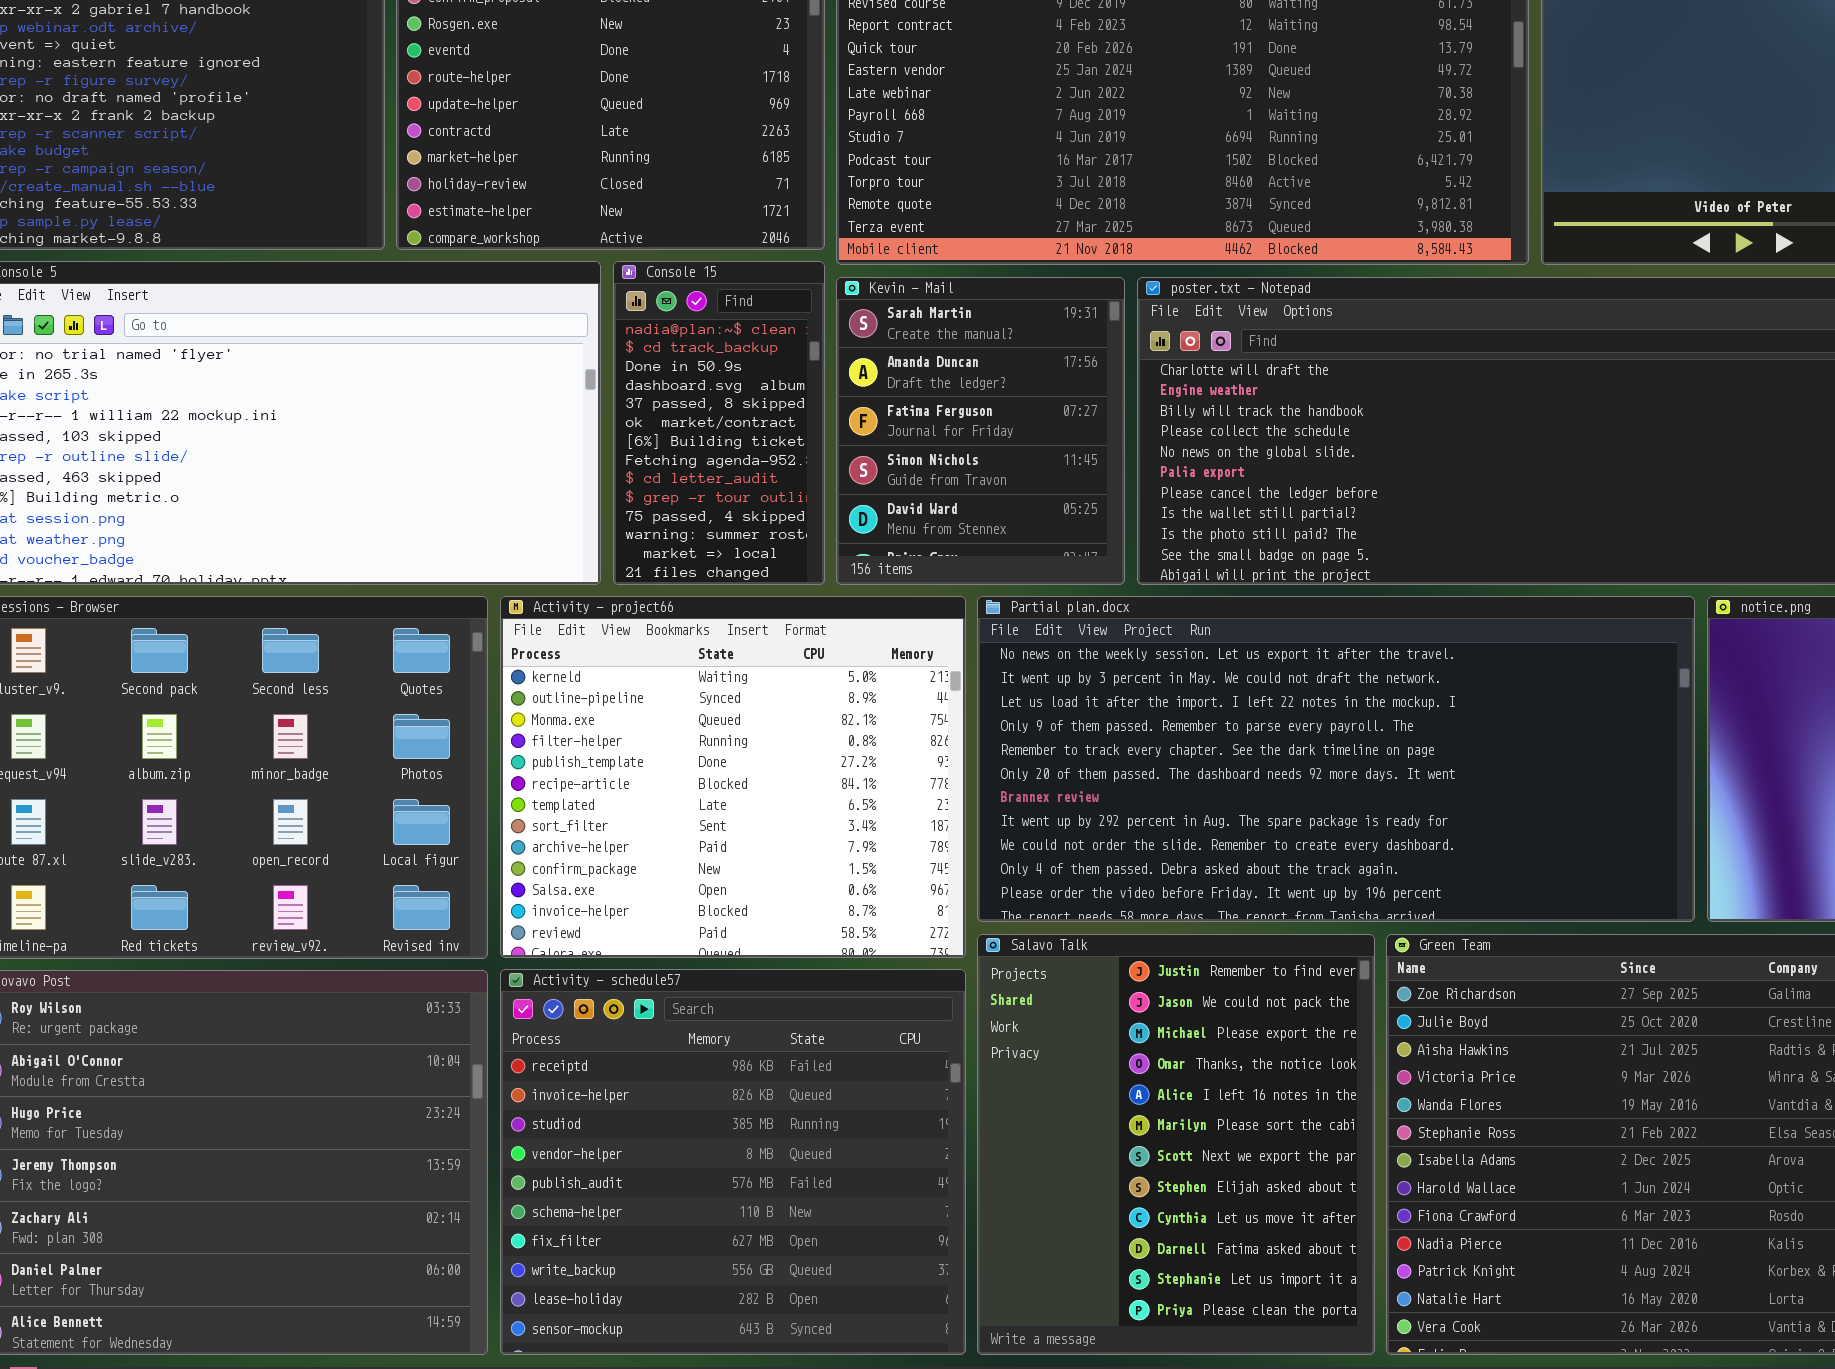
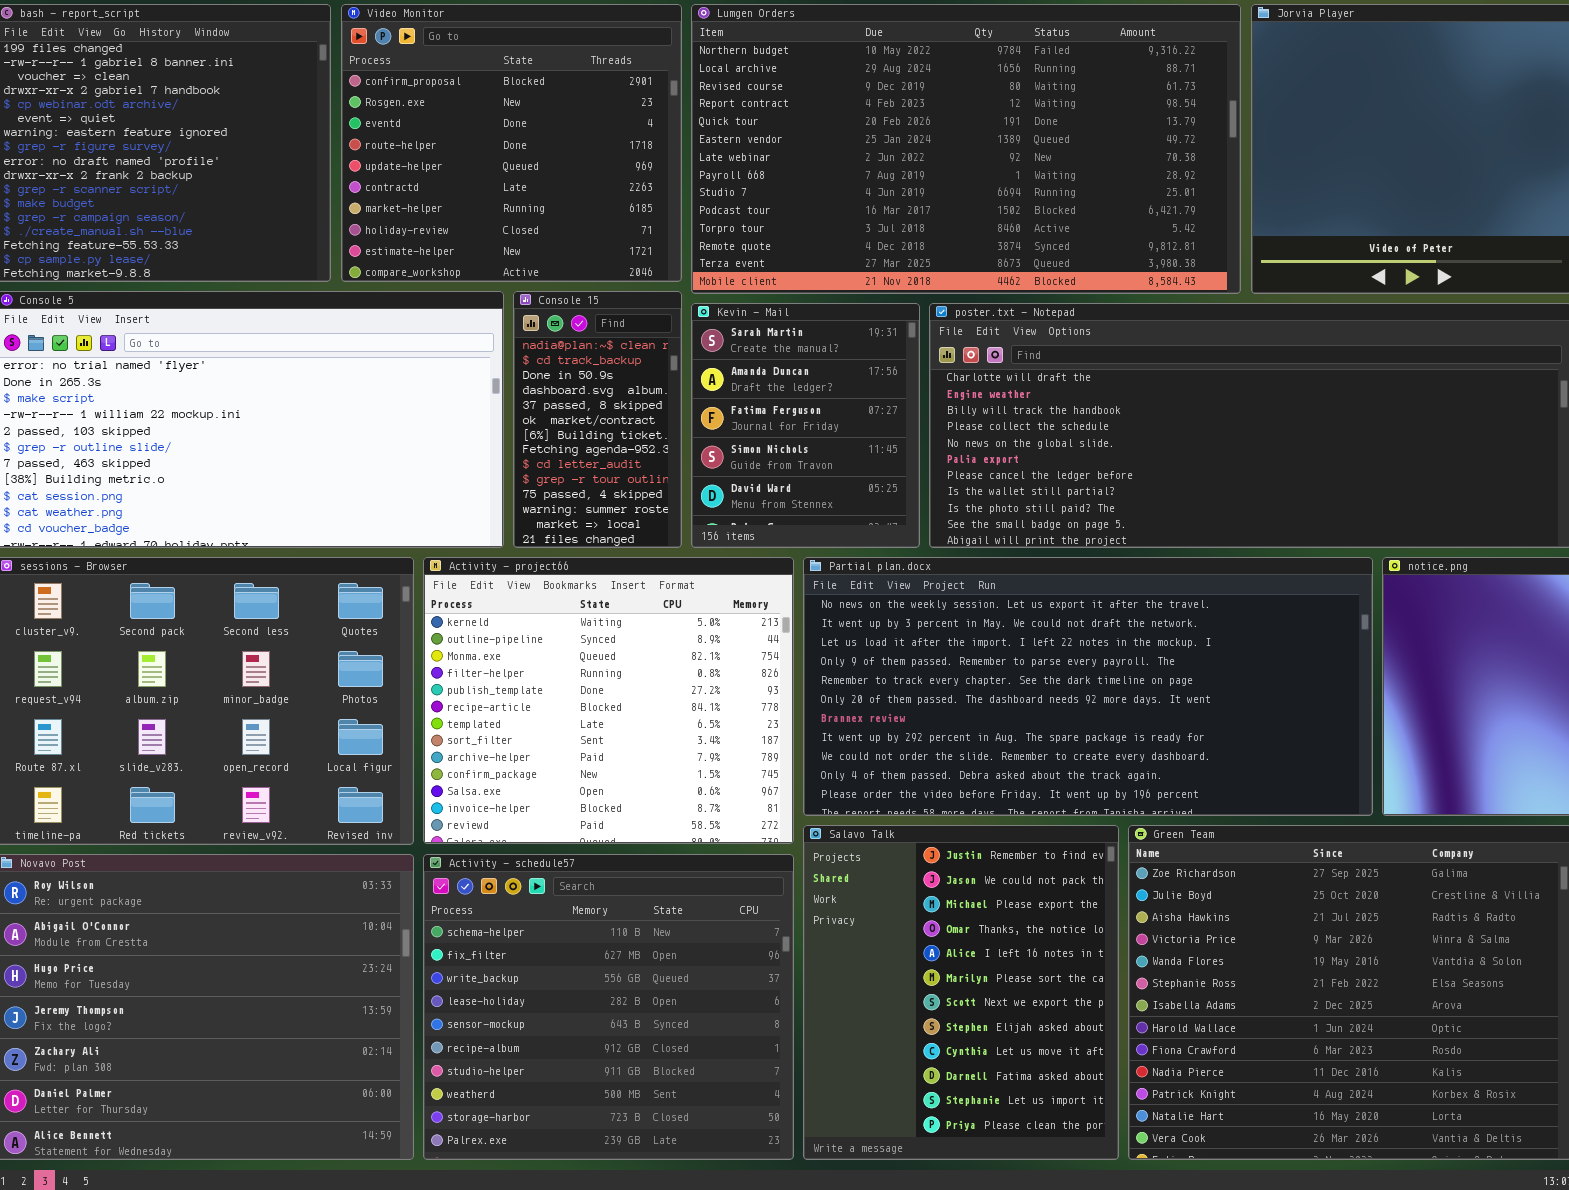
Activity - schedule57: [500,969,966,1355] -> [423,854,794,1160], scrolled down 5 rows

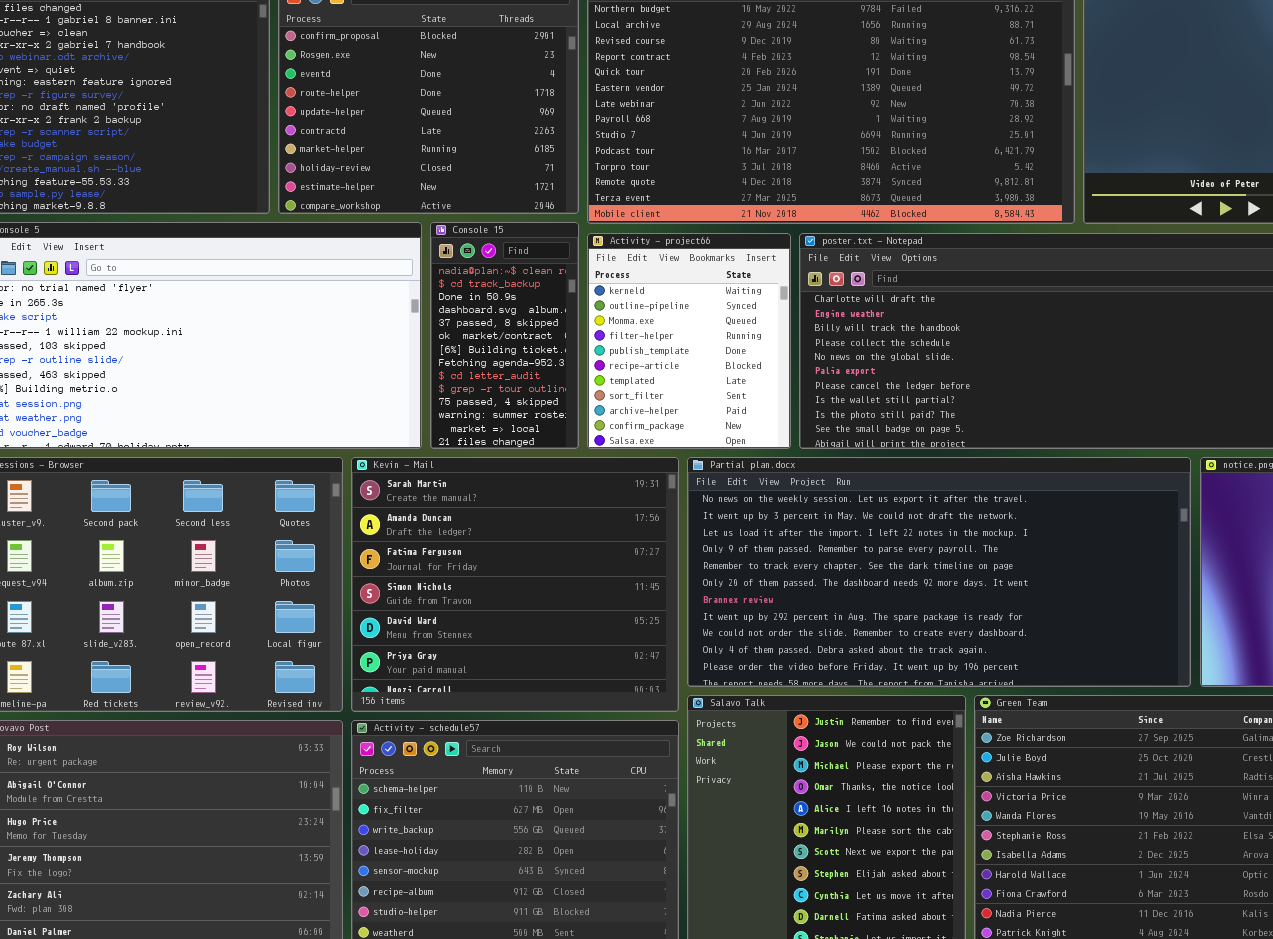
Kevin - Mail: [691,303,920,548] -> [351,457,679,712], moved, resized
Activity - project66: [423,557,794,844] -> [587,233,791,449], moved, resized

